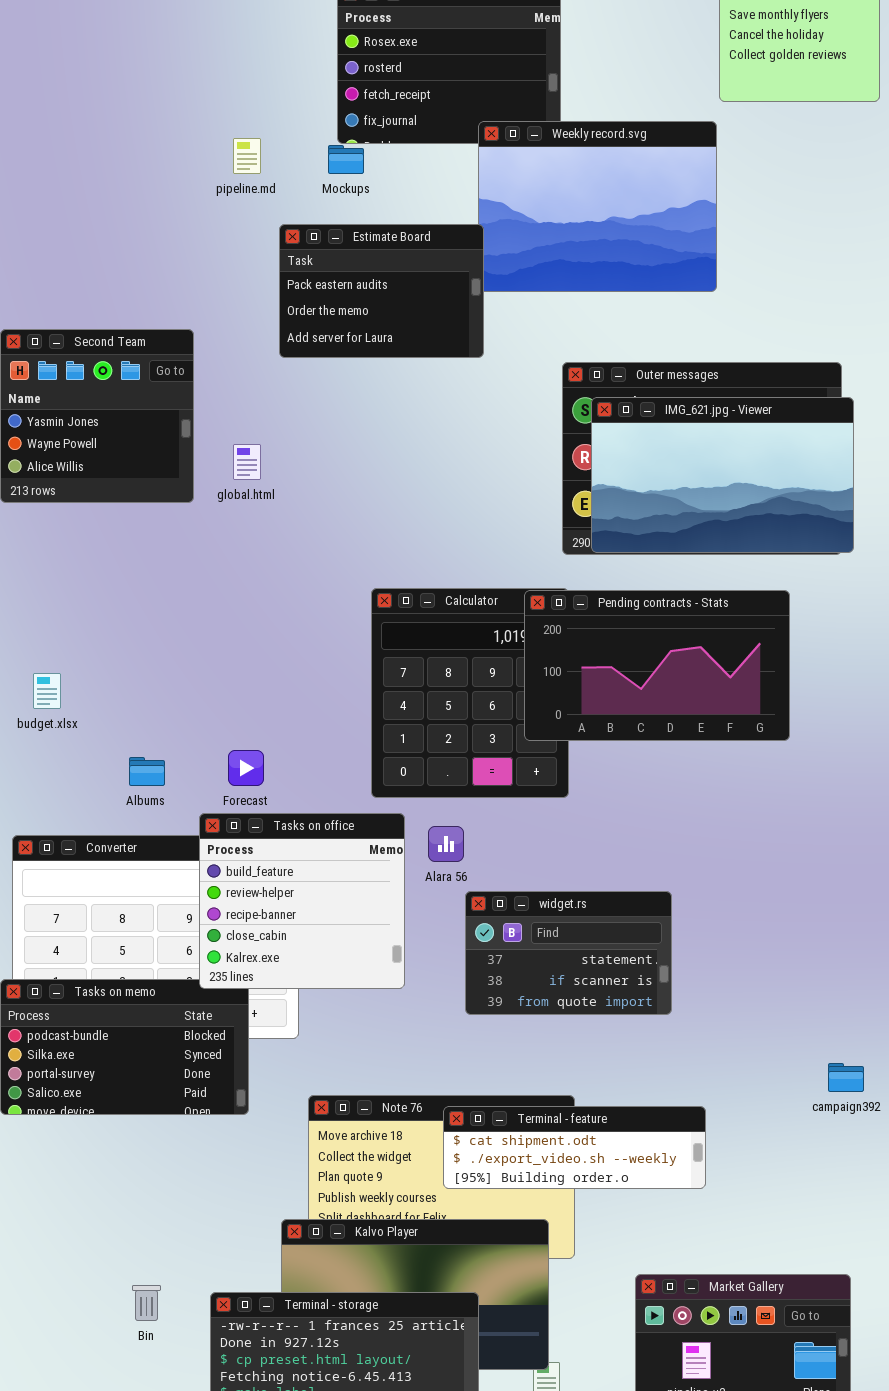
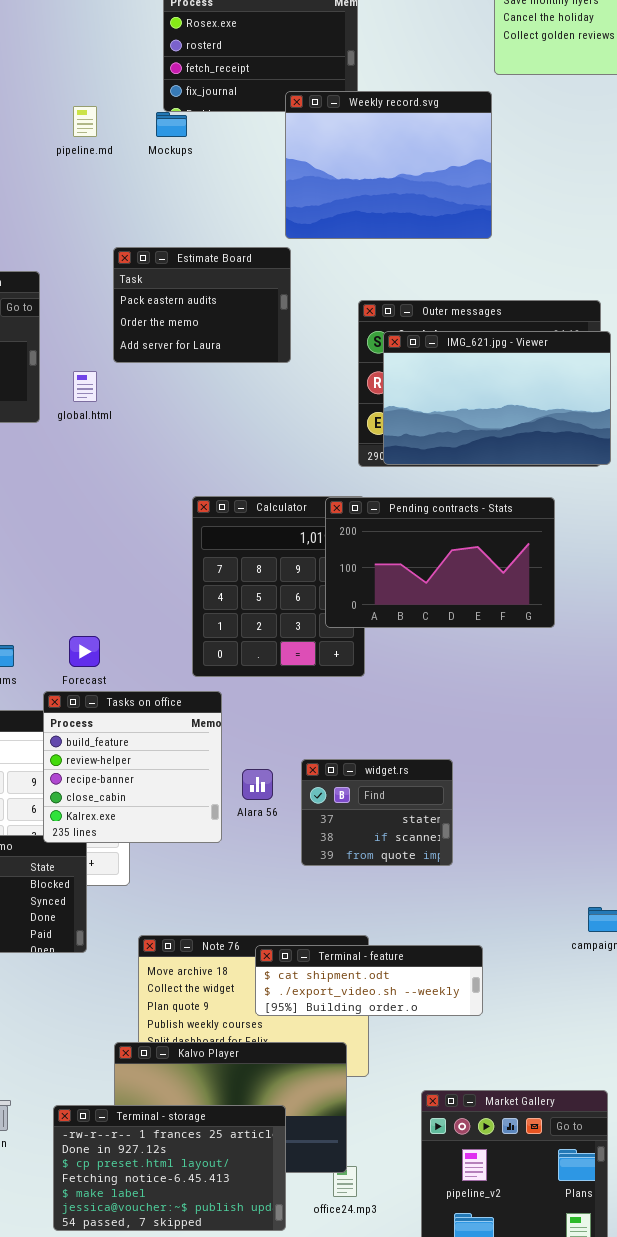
Estimate Board: [279,224,484,358] -> [113,247,291,363], moved
Alara 56: [428,826,464,862] -> [242,769,273,800], moved
widget.rs: [465,891,672,1015] -> [301,759,453,866], resized

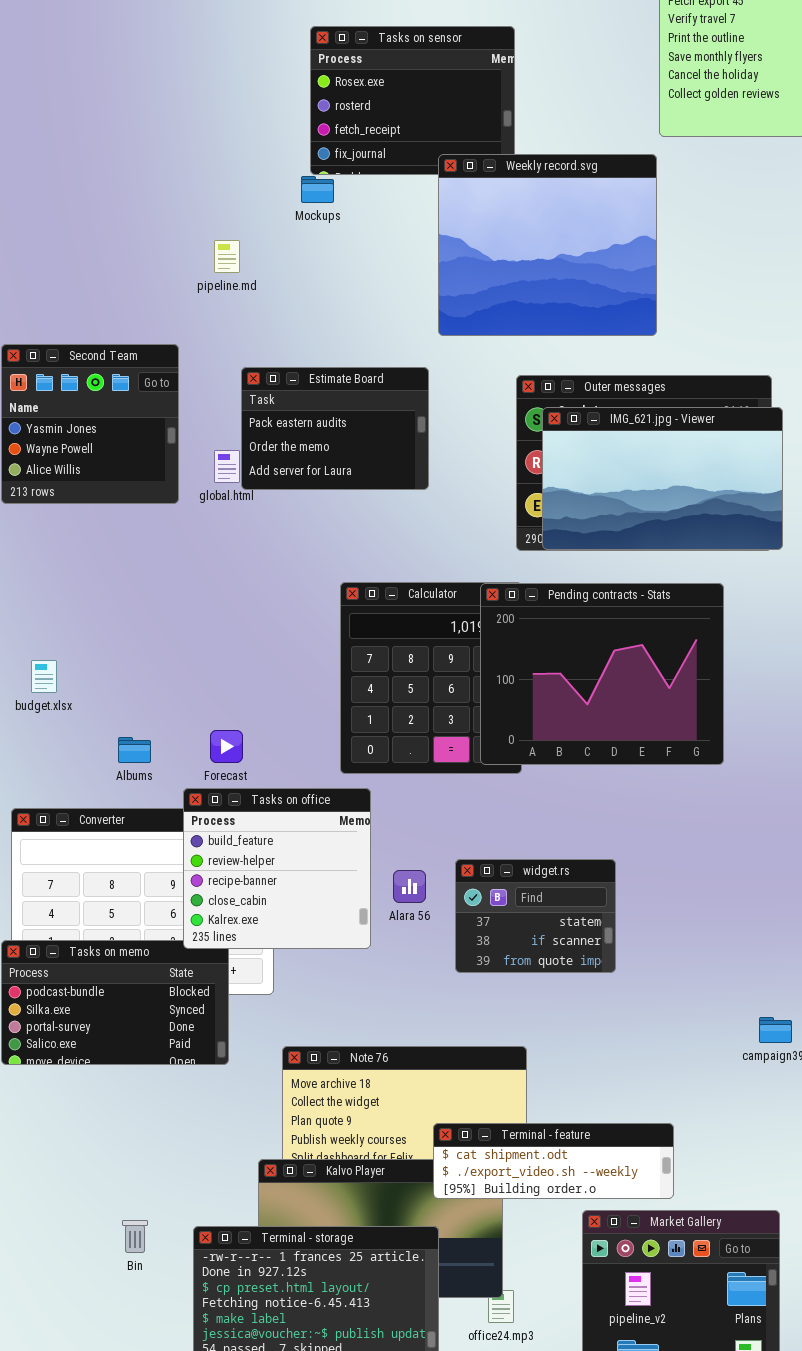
Weekly record.svg: [285,91,492,239] -> [438,154,657,336], resized
pipeline.md: [73,106,97,137] -> [214,240,240,273], moved
Estimate Board: [113,247,291,363] -> [241,367,429,490], moved
Pending contracts - Stats: [325,497,555,628] -> [480,583,724,765], resized
Terminal - feature: [255,945,483,1016] -> [433,1123,674,1199], moved

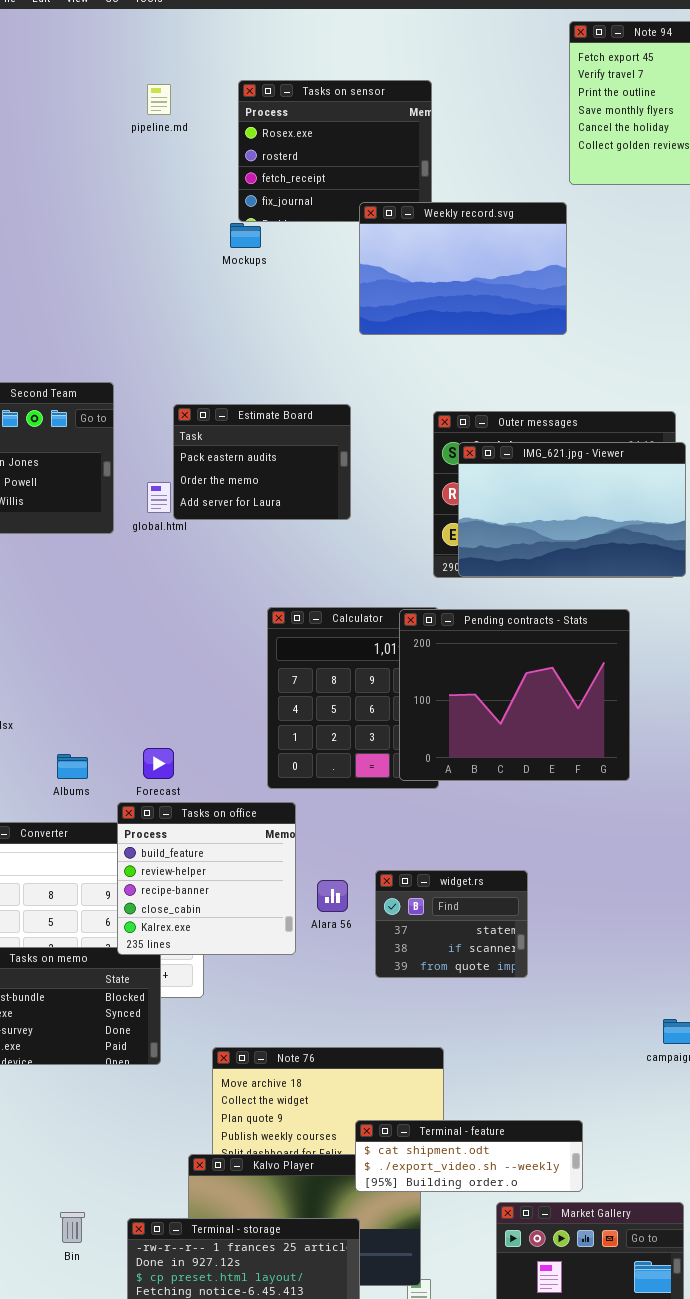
Weekly record.svg: [438,154,657,336] -> [359,202,567,335], resized
pipeline.md: [214,240,240,273] -> [147,84,171,115], moved

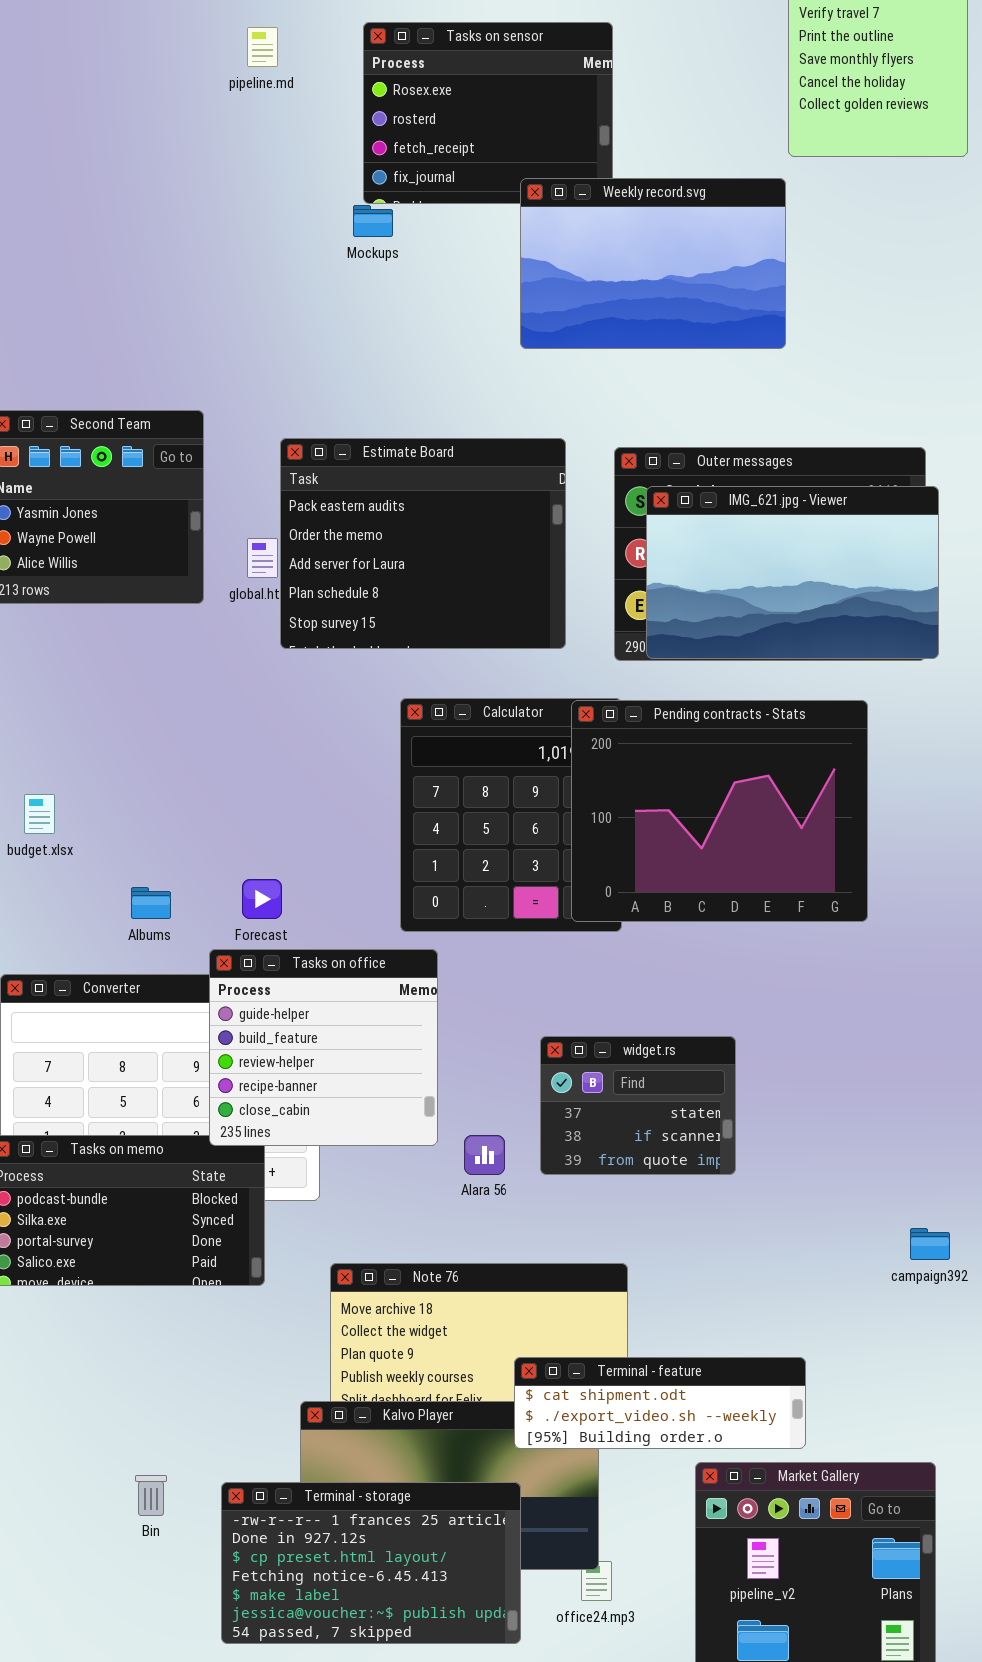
Estimate Board: [173,404,351,520] -> [280,438,566,649], resized
Tasks on office: [117,802,296,955] -> [209,949,438,1146], scrolled up 1 row
Alara 56: [317,880,348,912] -> [464,1135,505,1175], moved

